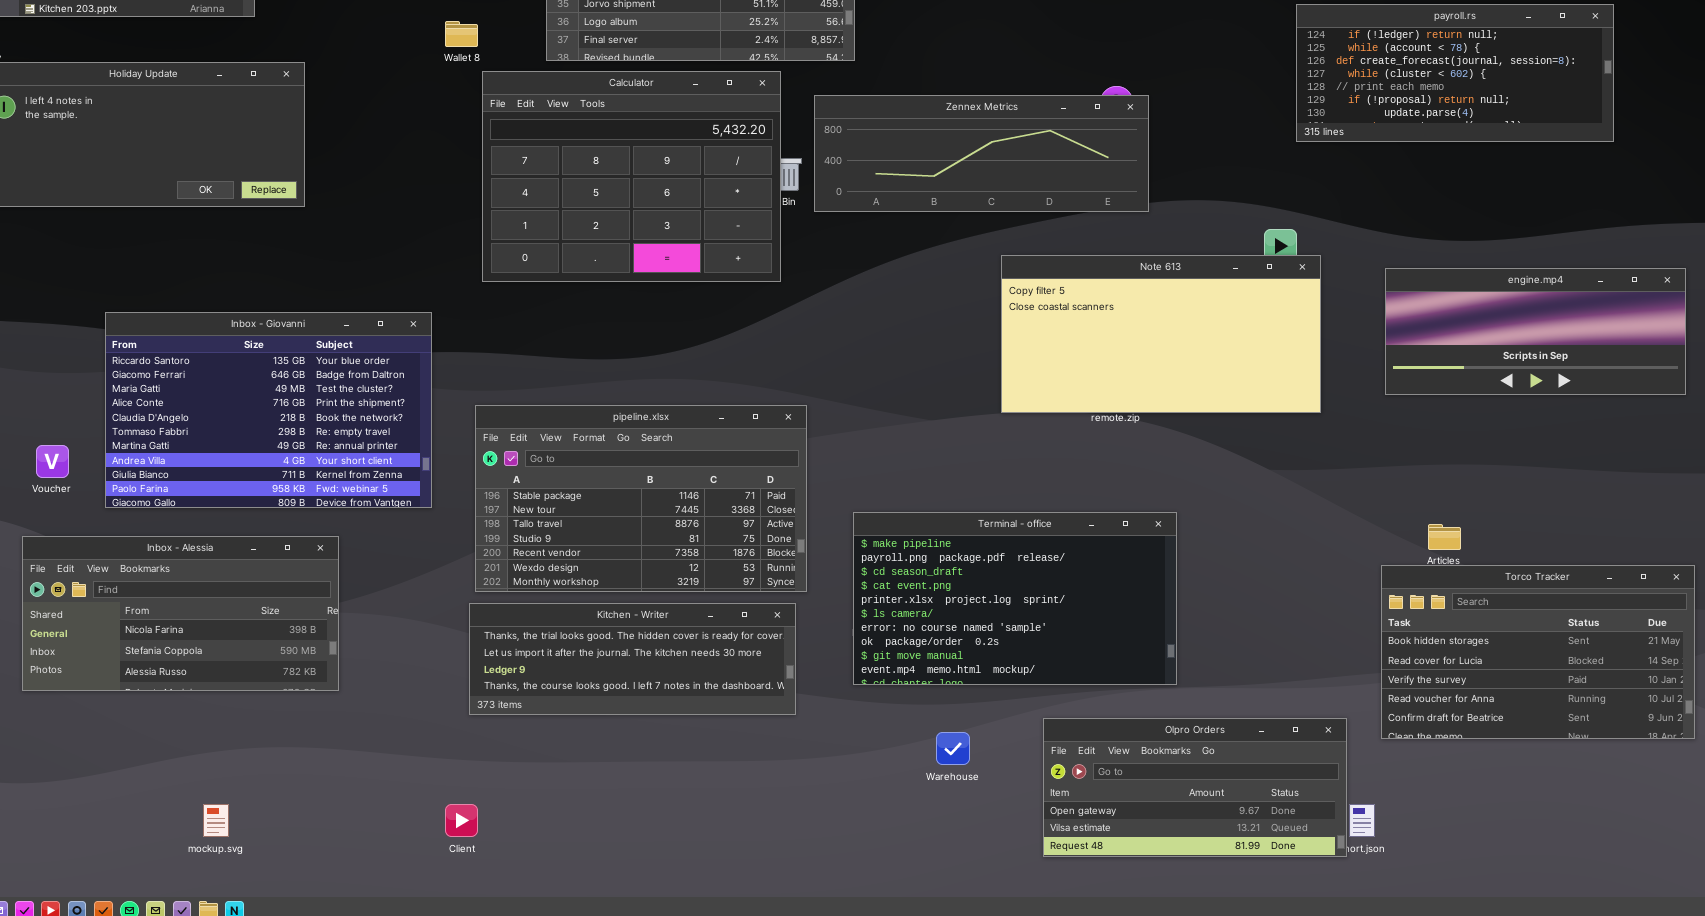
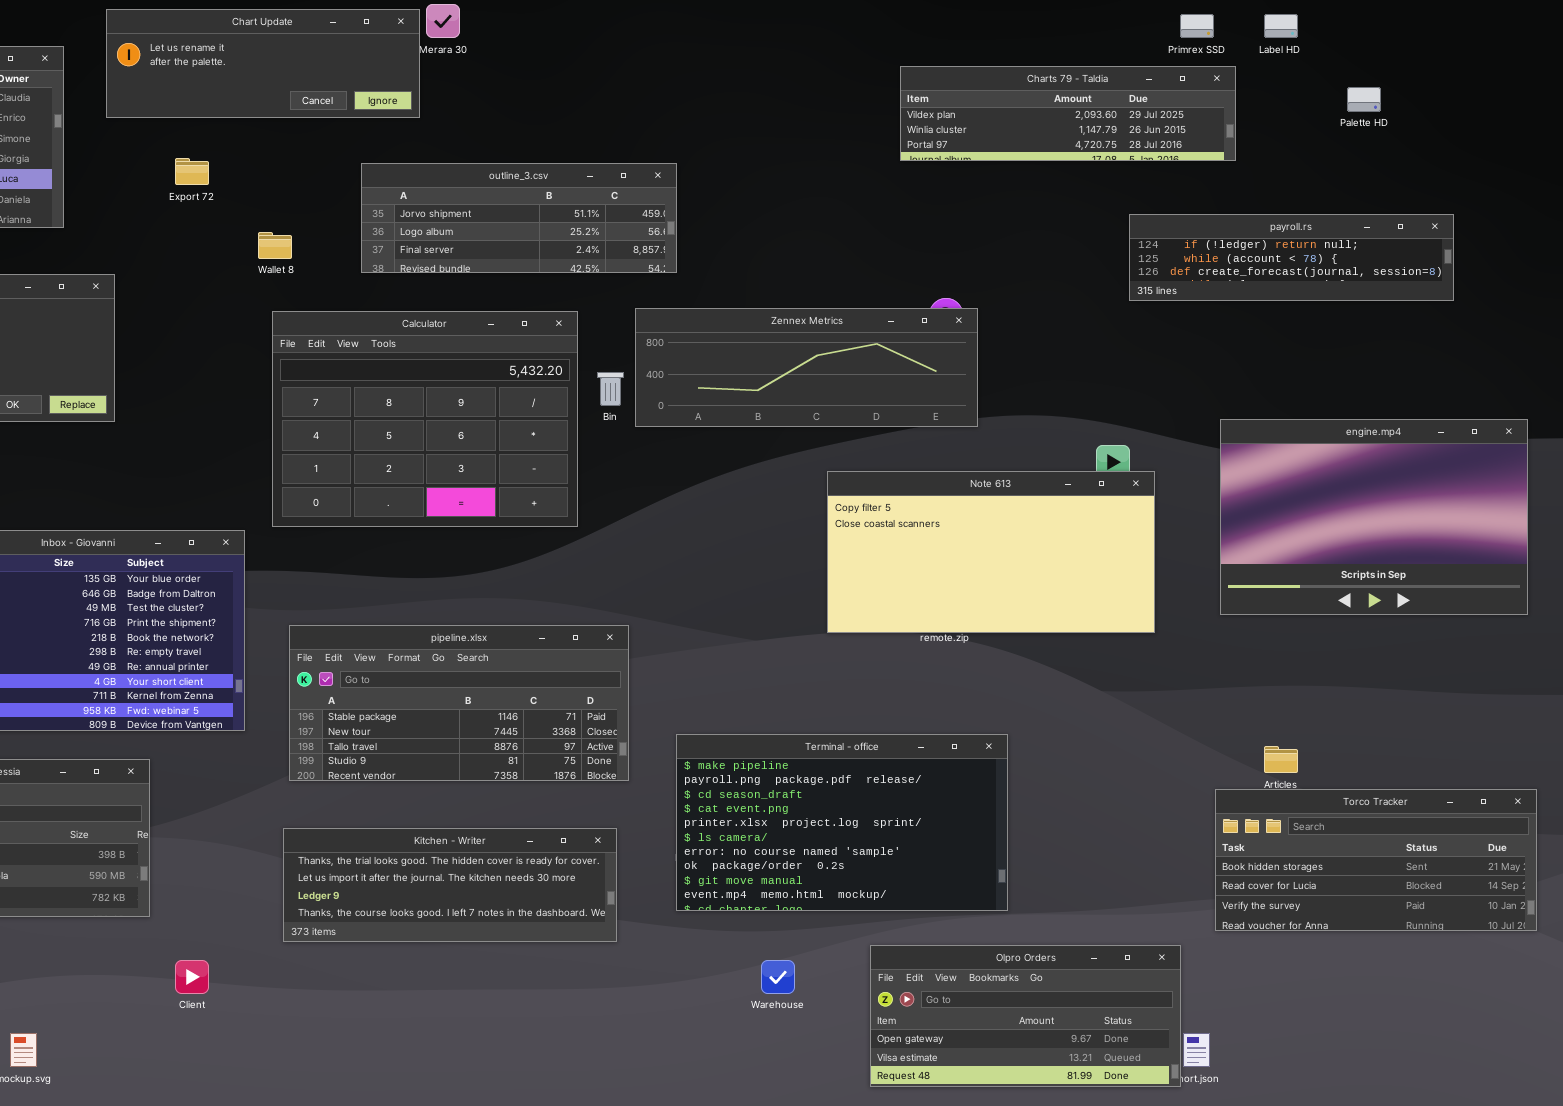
payroll.rs: [1296,4,1614,142] -> [1129,214,1454,301], resized
Calculator: [482,71,781,282] -> [272,311,578,527], moved
engine.mp4: [1385,268,1686,395] -> [1220,419,1528,615], resized
pipeline.xlsx: [475,405,807,592] -> [289,625,629,781], resized
Torco Tracker: [1381,565,1695,739] -> [1215,789,1537,931], resized
Client: [445,804,478,837] -> [175,960,209,994], moved

